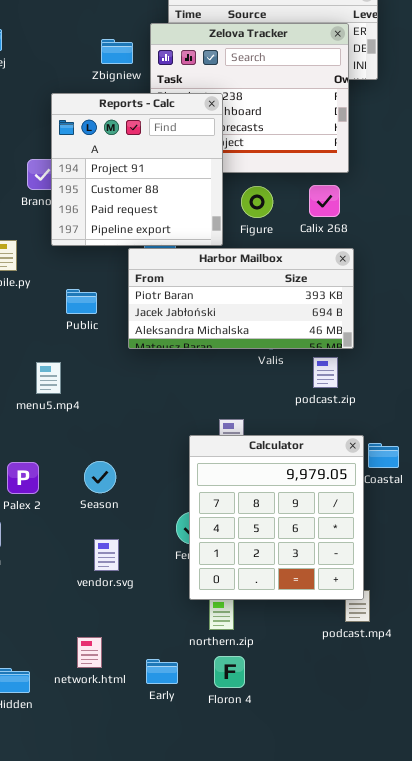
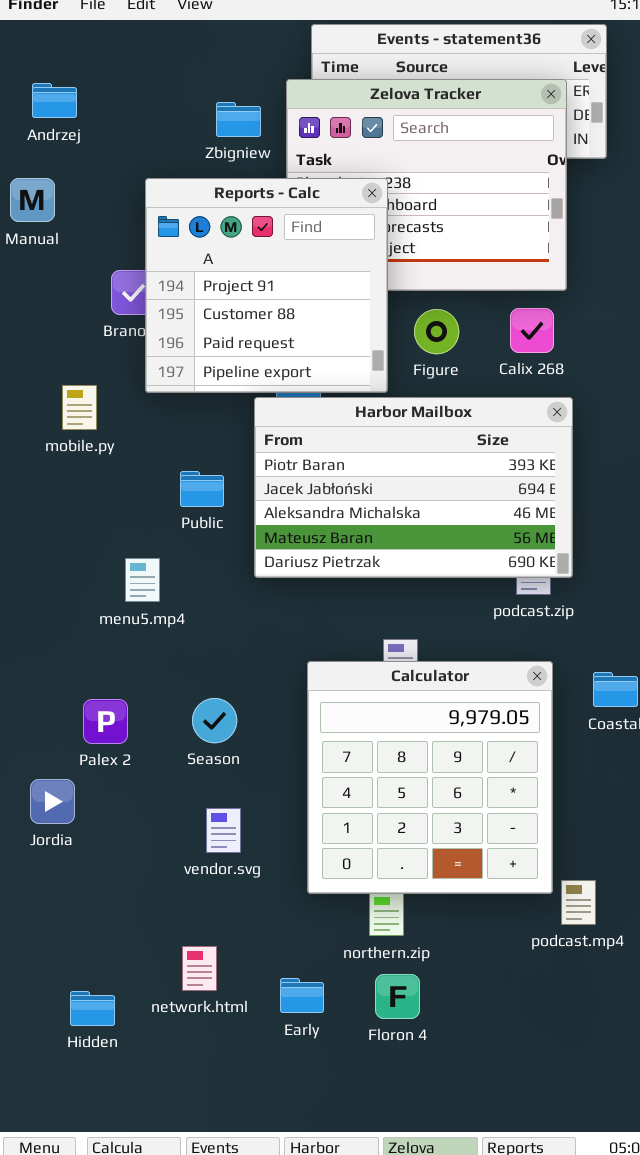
Harbor Mailbox: [128,248,354,349] -> [254,397,573,578], resized
Public: [66,289,97,314] -> [180,471,224,507], moved
Calculator: [189,435,364,600] -> [307,661,553,894], moved

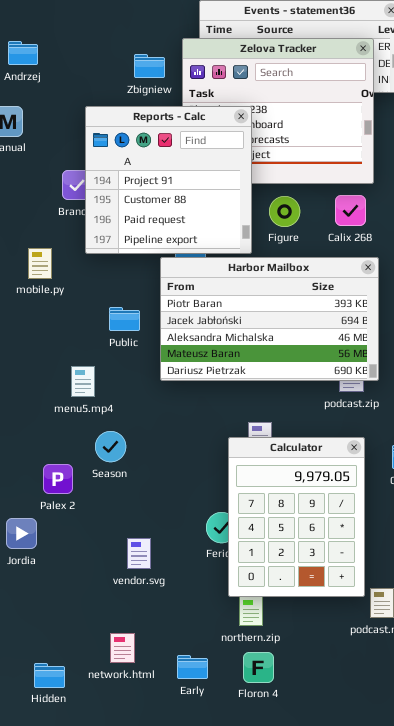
Calculator: [307,661,553,894] -> [228,437,365,597], resized
Season: [192,698,237,743] -> [95,431,126,462], moved

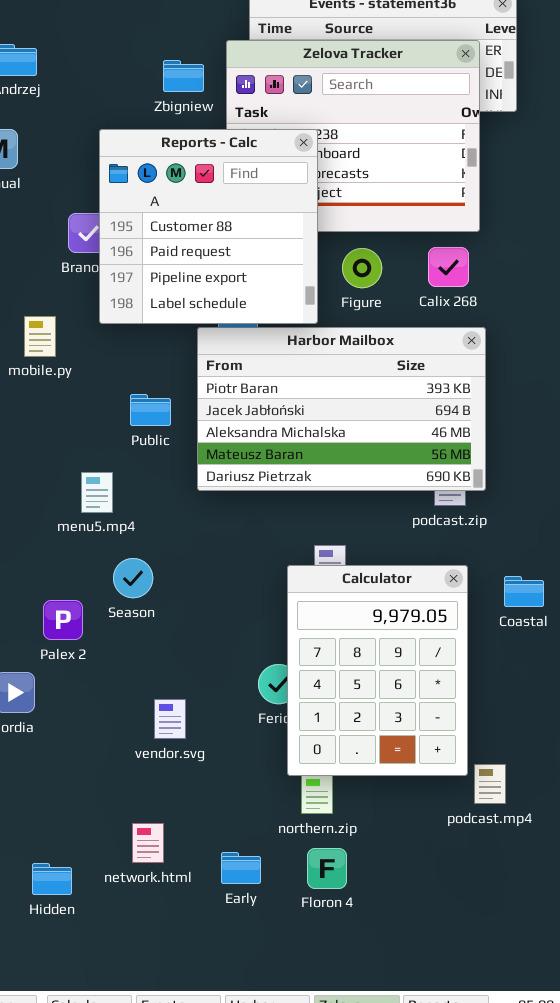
Reports - Calc: [85,106,252,254] -> [99,129,318,324], scrolled down 1 row

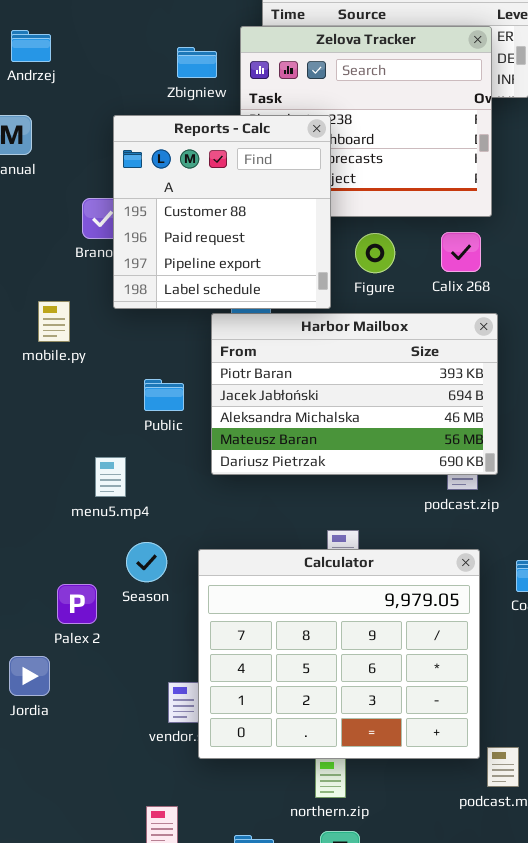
Calculator: [287,565,468,776] -> [198,549,480,759], resized

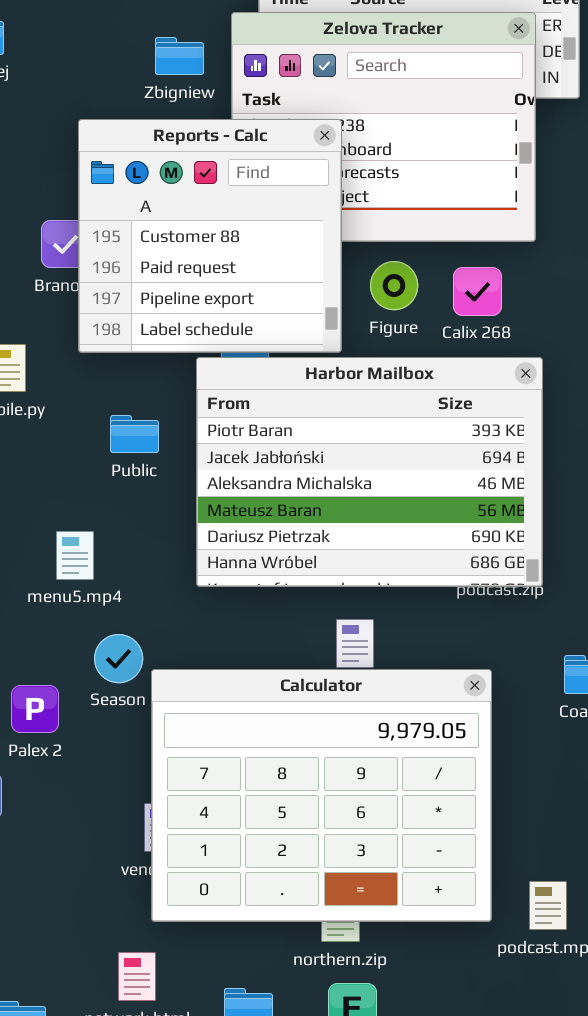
Calix 268: [441,232,481,272] -> [453,267,502,316], moved
Harbor Mailbox: [211,313,498,475] -> [196,357,543,587], resized
Public: [144,379,184,411] -> [110,415,159,453], moved
Calculator: [198,549,480,759] -> [151,669,492,922], moved

